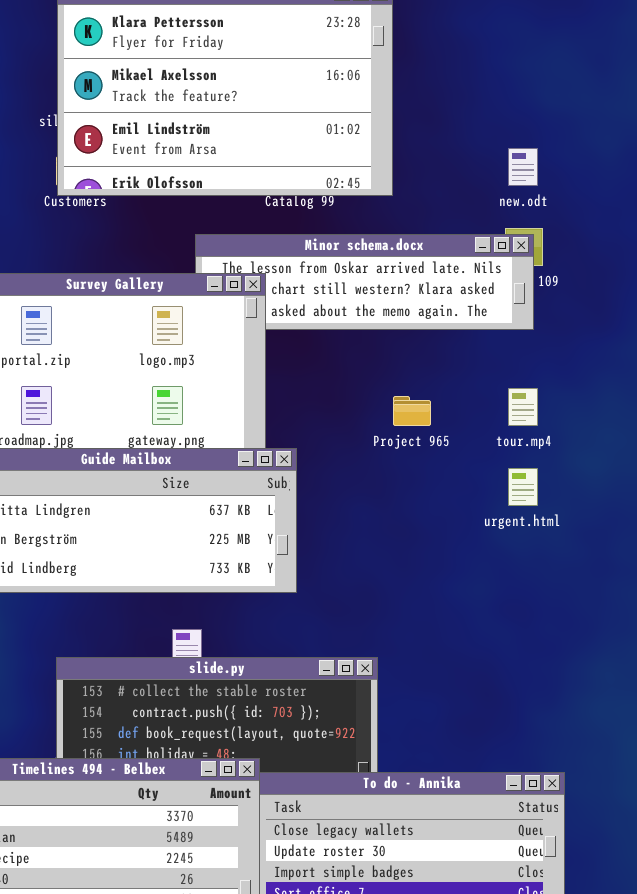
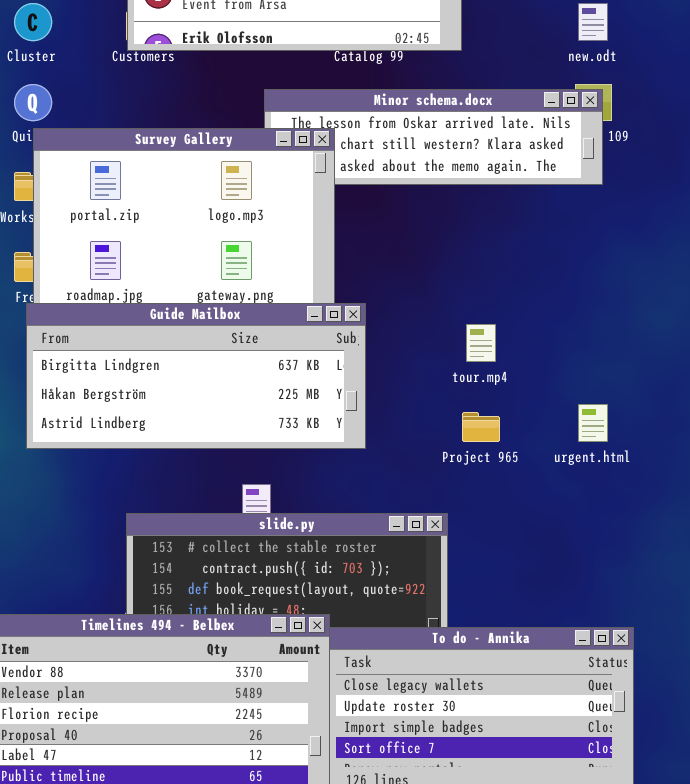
tour.mp4: [508,388,538,426] -> [466,324,496,362], moved
Project 965: [393,396,431,426] -> [462,412,500,442], moved
urgent.html: [508,468,538,506] -> [578,404,608,442], moved

